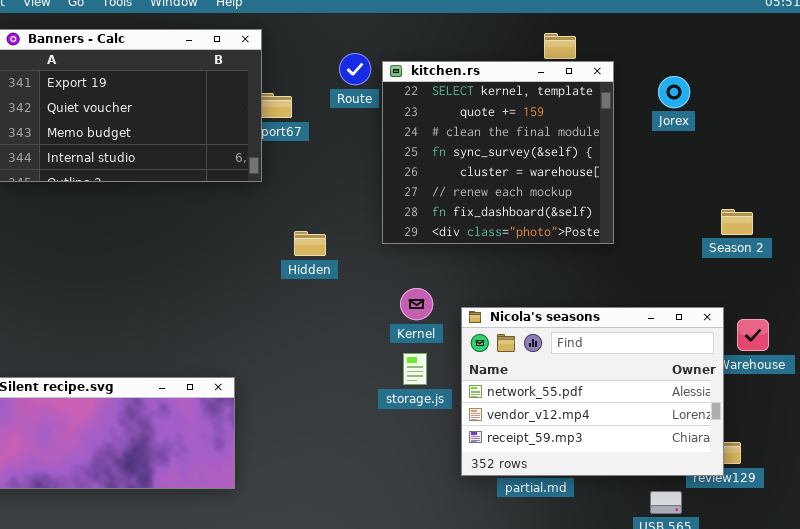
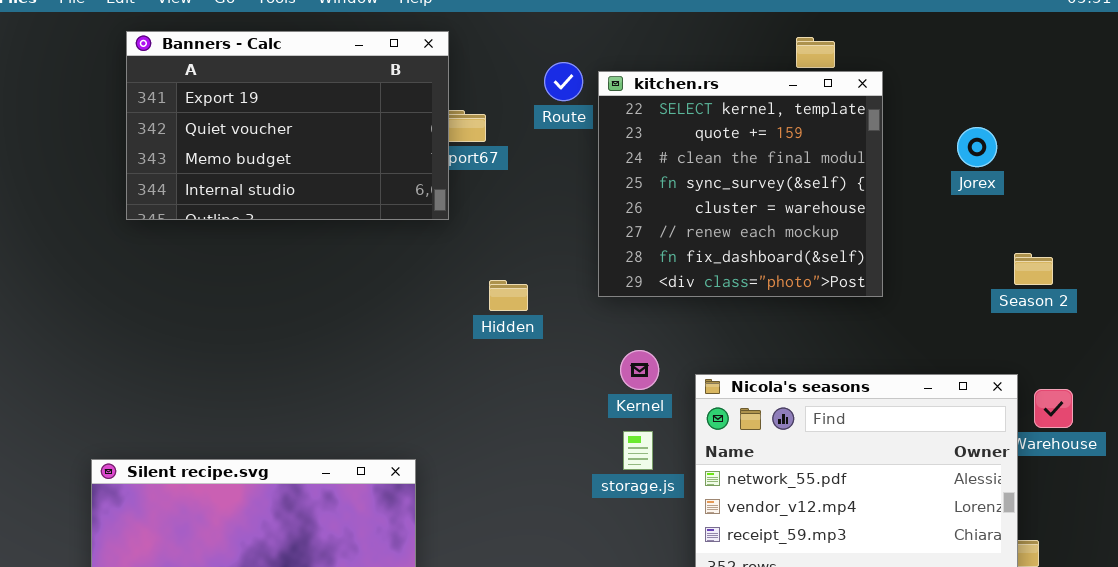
Jorex: [658,76,690,108] -> [957,127,997,167], moved

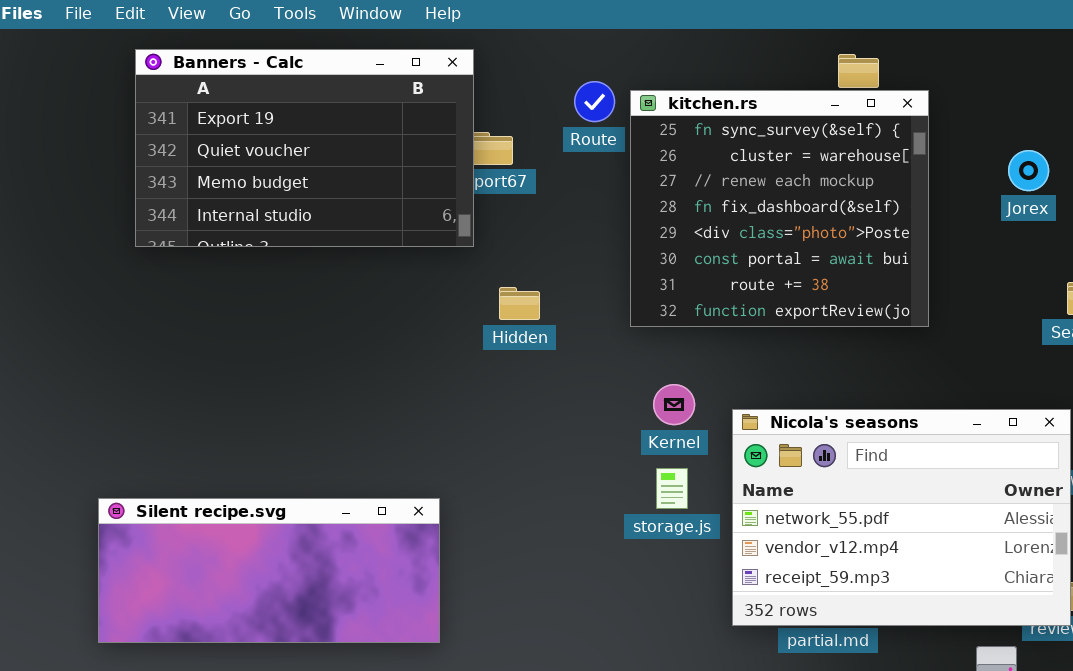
kitchen.rs: [598,71,883,297] -> [630,90,929,327], scrolled down 3 rows
Hidden: [489,280,528,311] -> [499,287,540,320], moved

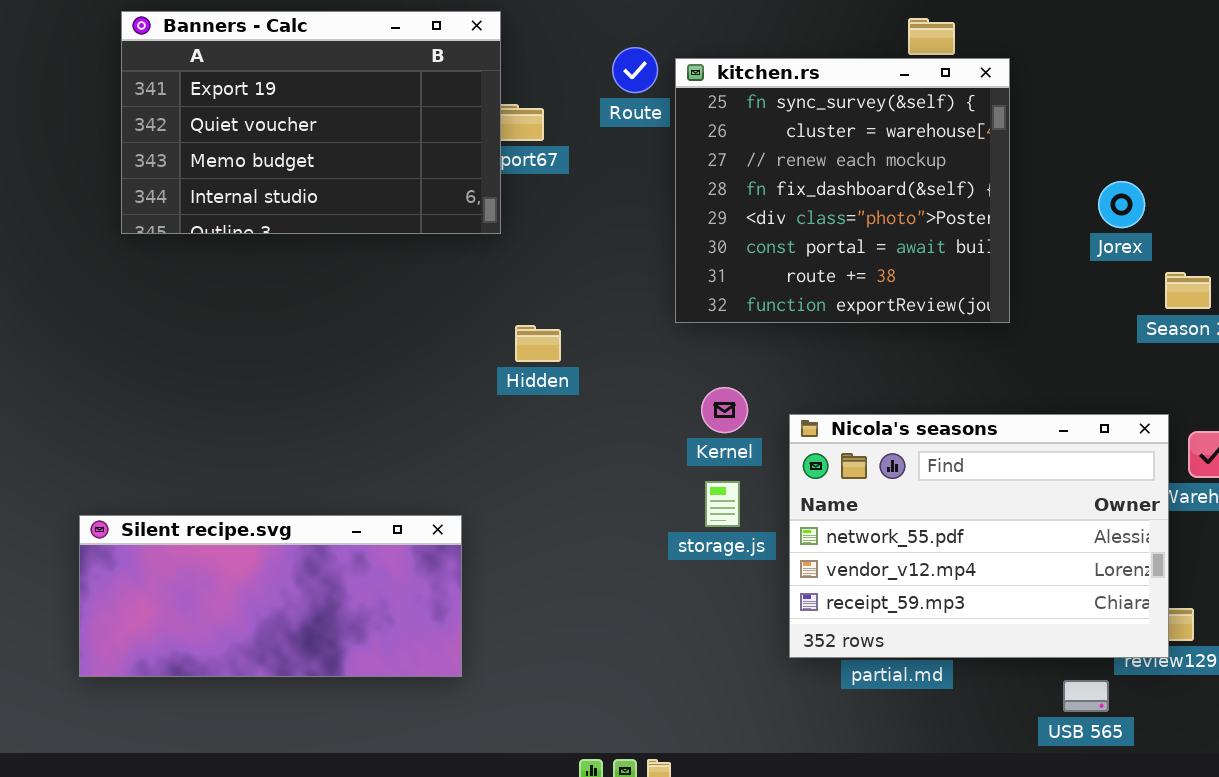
Jorex: [1008,150,1049,191] -> [1098,181,1145,228], moved
Hidden: [499,287,540,320] -> [515,325,561,362], moved

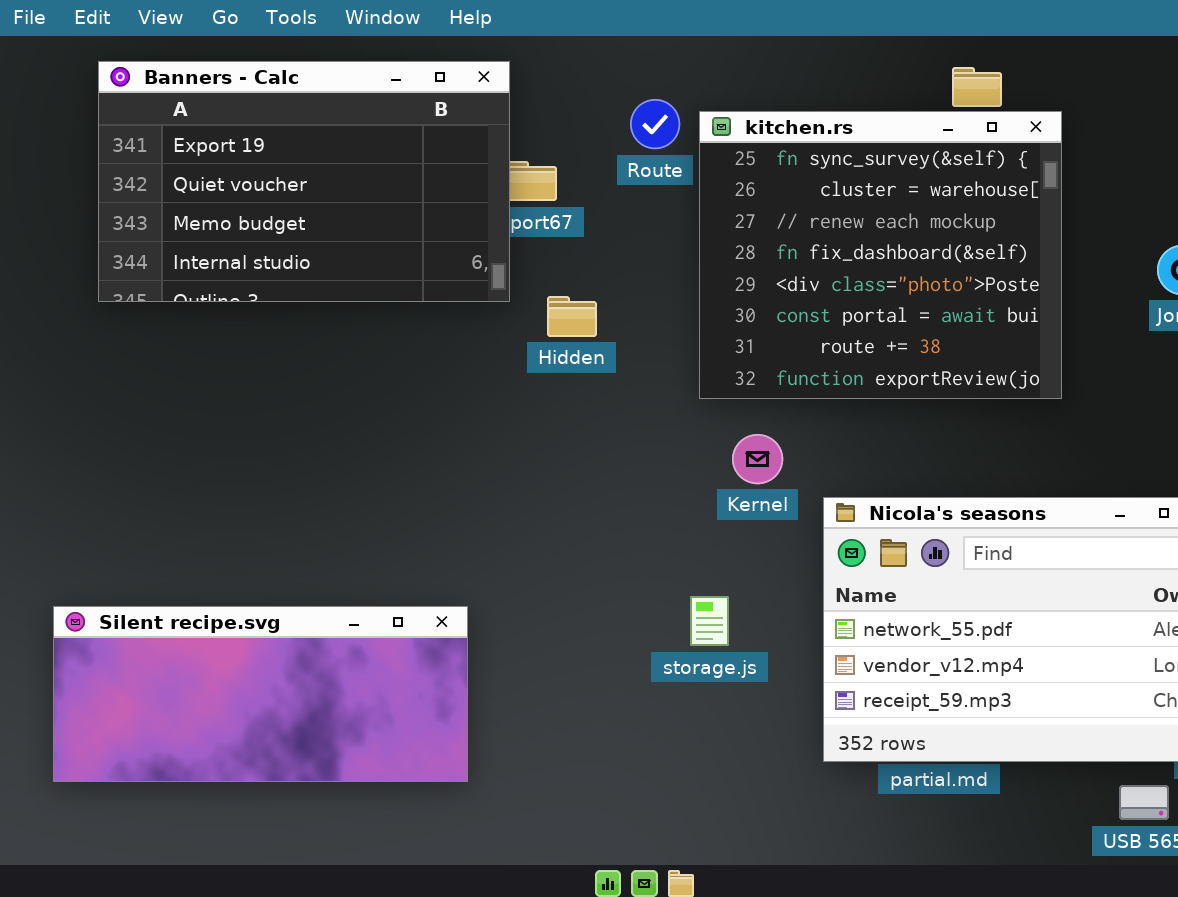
Hidden: [515,325,561,362] -> [547,296,597,337], moved
Kernel: [701,387,748,433] -> [732,434,783,484], moved
storage.js: [705,481,740,527] -> [690,596,729,646], moved

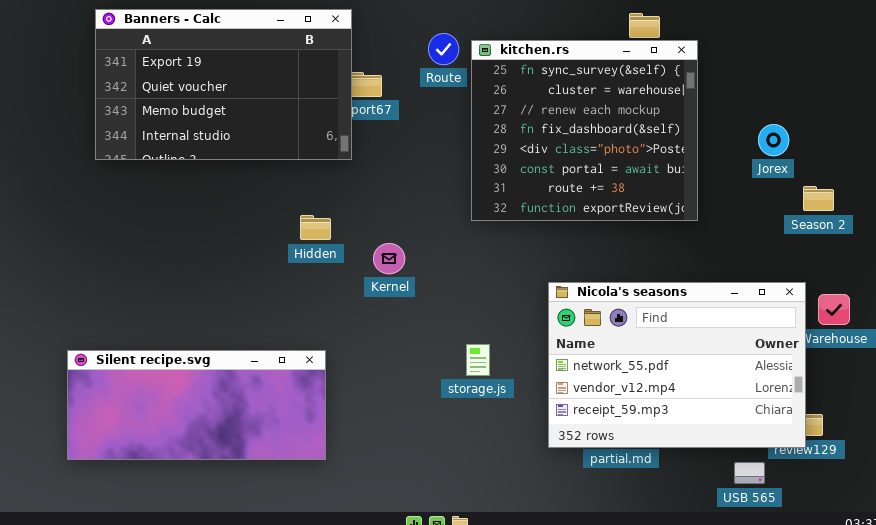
Hidden: [547,296,597,337] -> [300,215,331,240], moved
Kernel: [732,434,783,484] -> [373,243,405,274], moved

